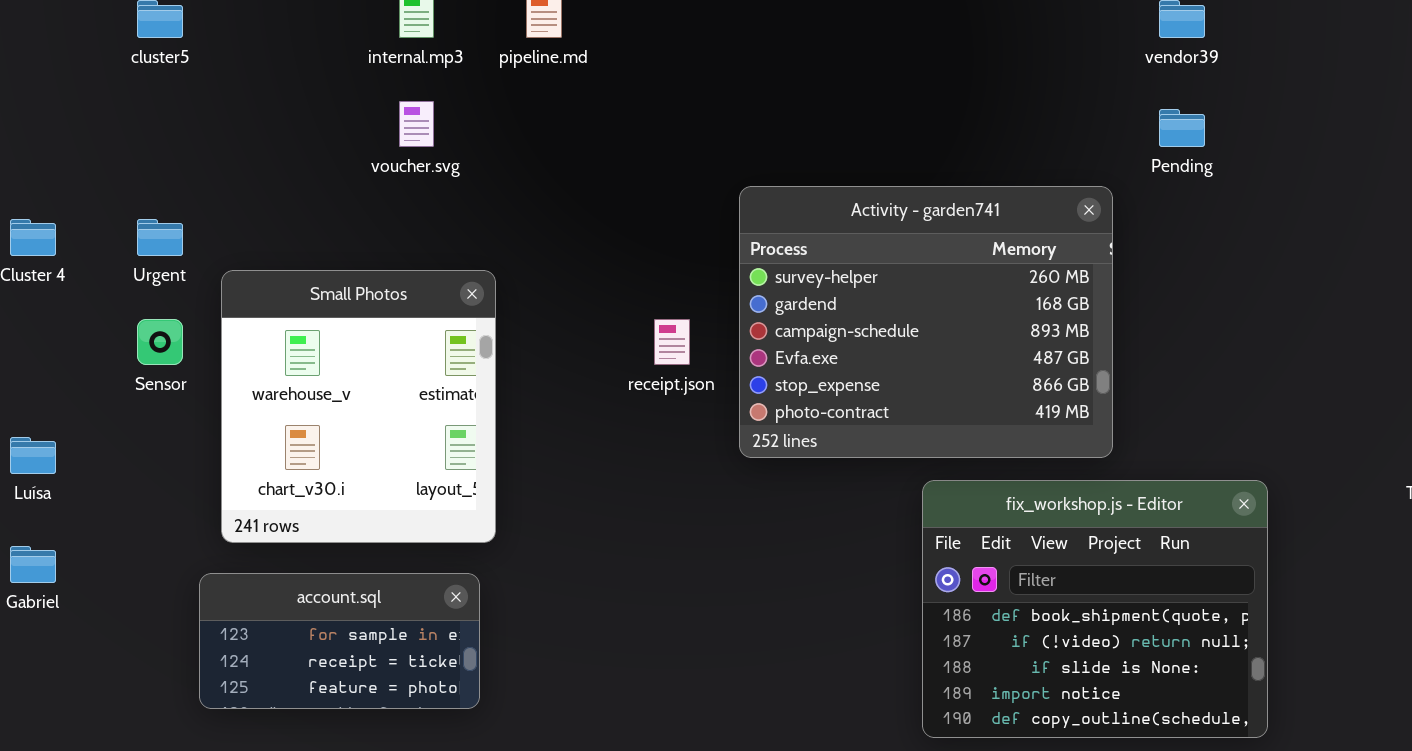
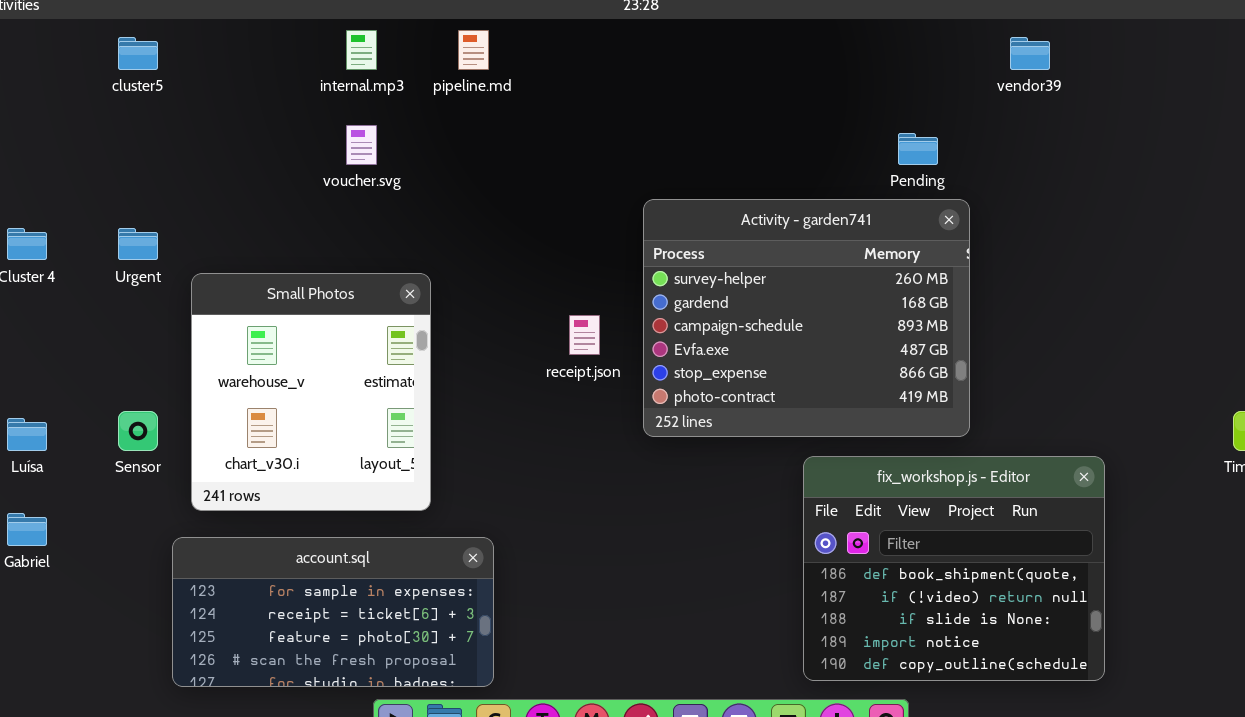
Pending: [1159,109,1205,147] -> [898,133,938,165], moved
Sensor: [137,319,183,365] -> [118,411,158,451], moved
account.sql: [199,573,480,709] -> [172,537,494,687], resized

